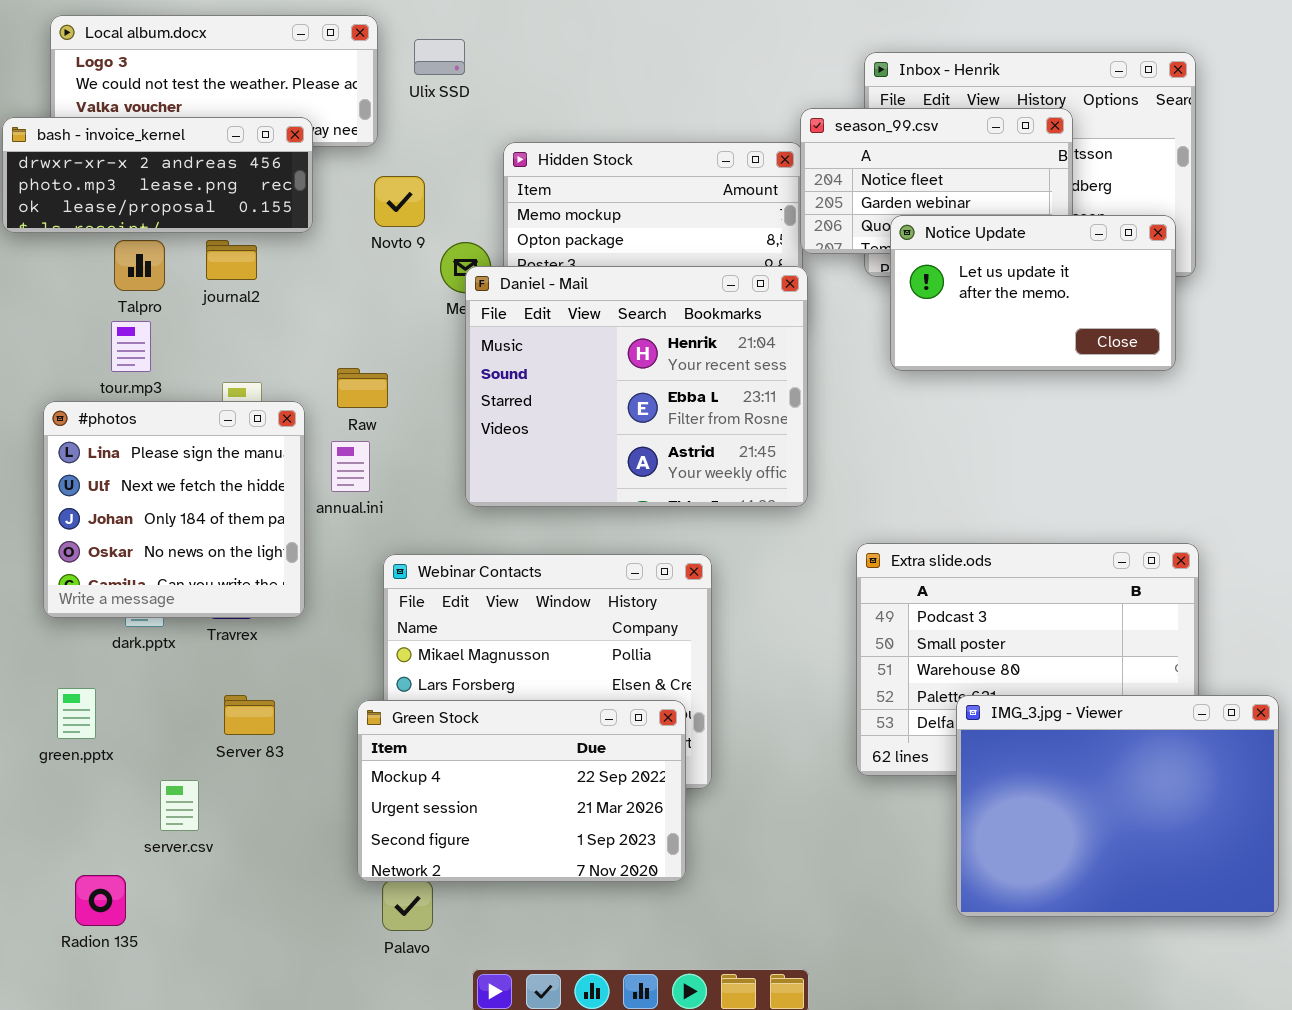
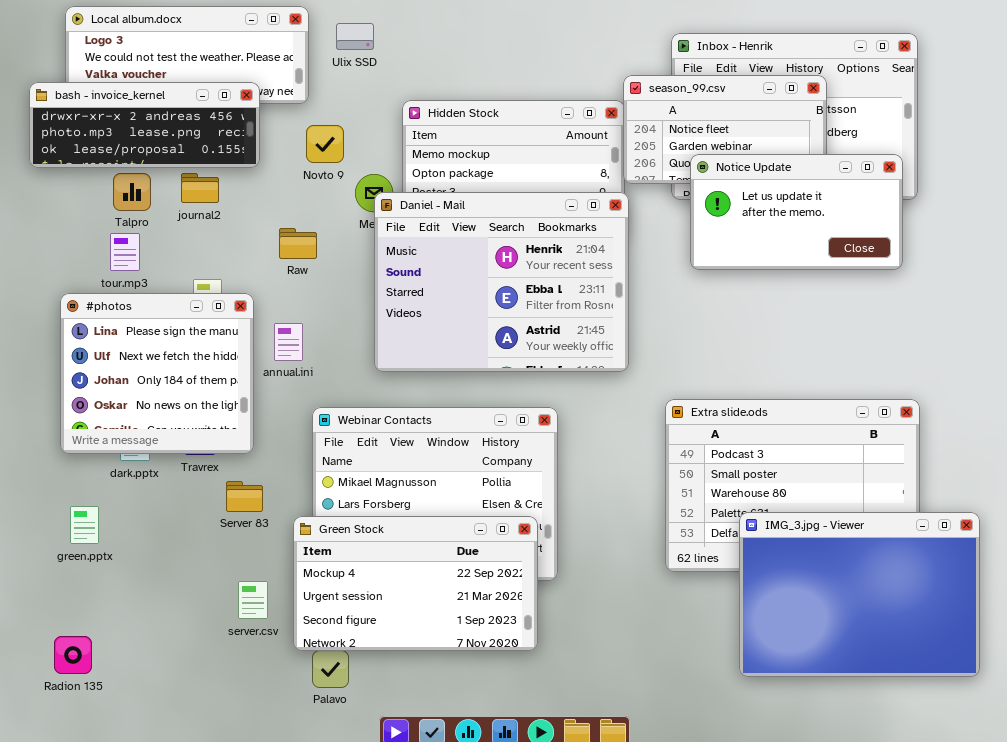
Raw: [337,368,388,408] -> [279,228,317,259], moved
Server 83: [224,695,275,735] -> [226,481,263,512], moved
server.csv: [160,780,199,831] -> [238,581,268,619], moved
Radion 135: [75,875,126,926] -> [54,636,92,674], moved

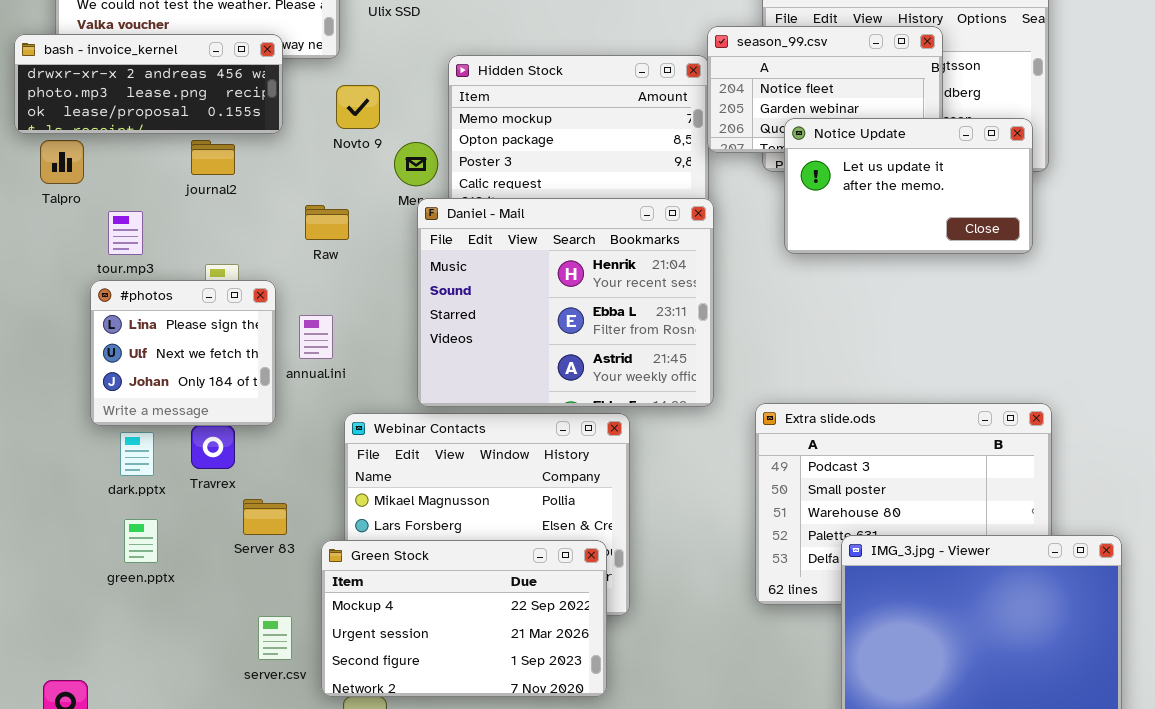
Talpro: [113,173,151,211] -> [40,140,84,184], moved
Daniel - Mail: [374,192,629,372] -> [417,198,714,407], moved
#photos: [60,293,254,454] -> [90,280,276,426], resized
green.pptx: [70,506,99,544] -> [124,519,158,563], moved

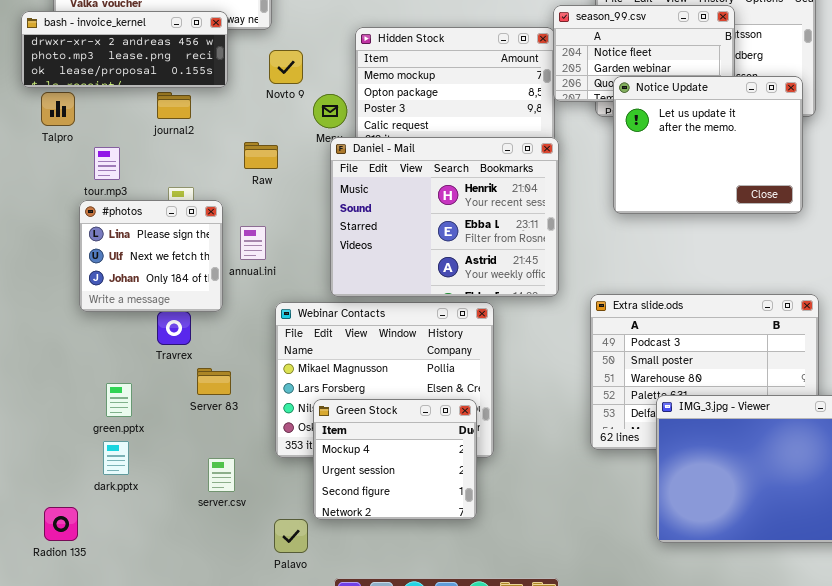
Notice Update: [784,118,1033,254] -> [613,76,803,214], resized
dark.pptx: [120,432,154,476] -> [103,441,129,475], moved
Green Stock: [321,540,607,697] -> [313,399,477,520], resized

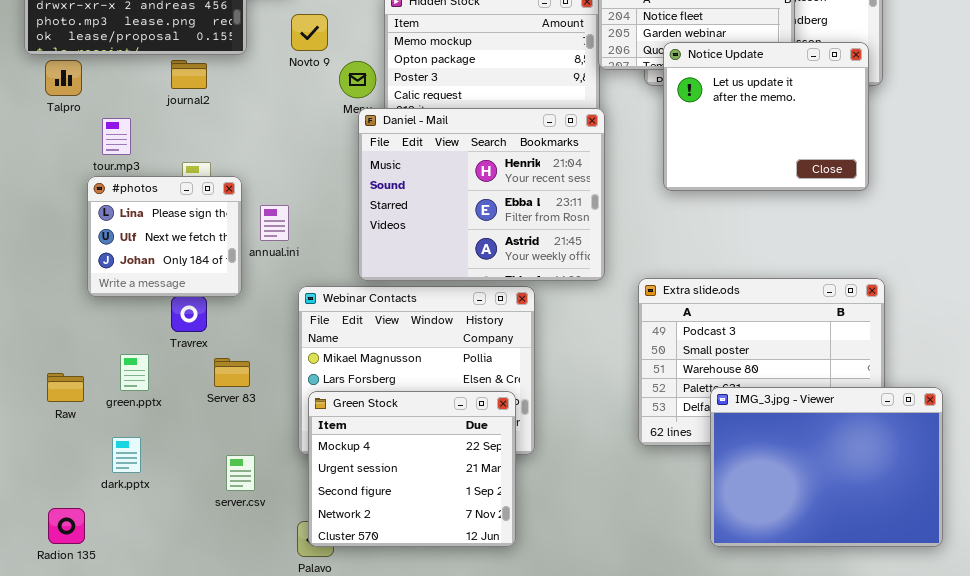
Raw: [244,142,278,169] -> [47,373,84,402], moved
green.pptx: [106,383,132,417] -> [120,354,149,391], moved
Green Stock: [313,399,477,520] -> [308,391,516,547], resized

